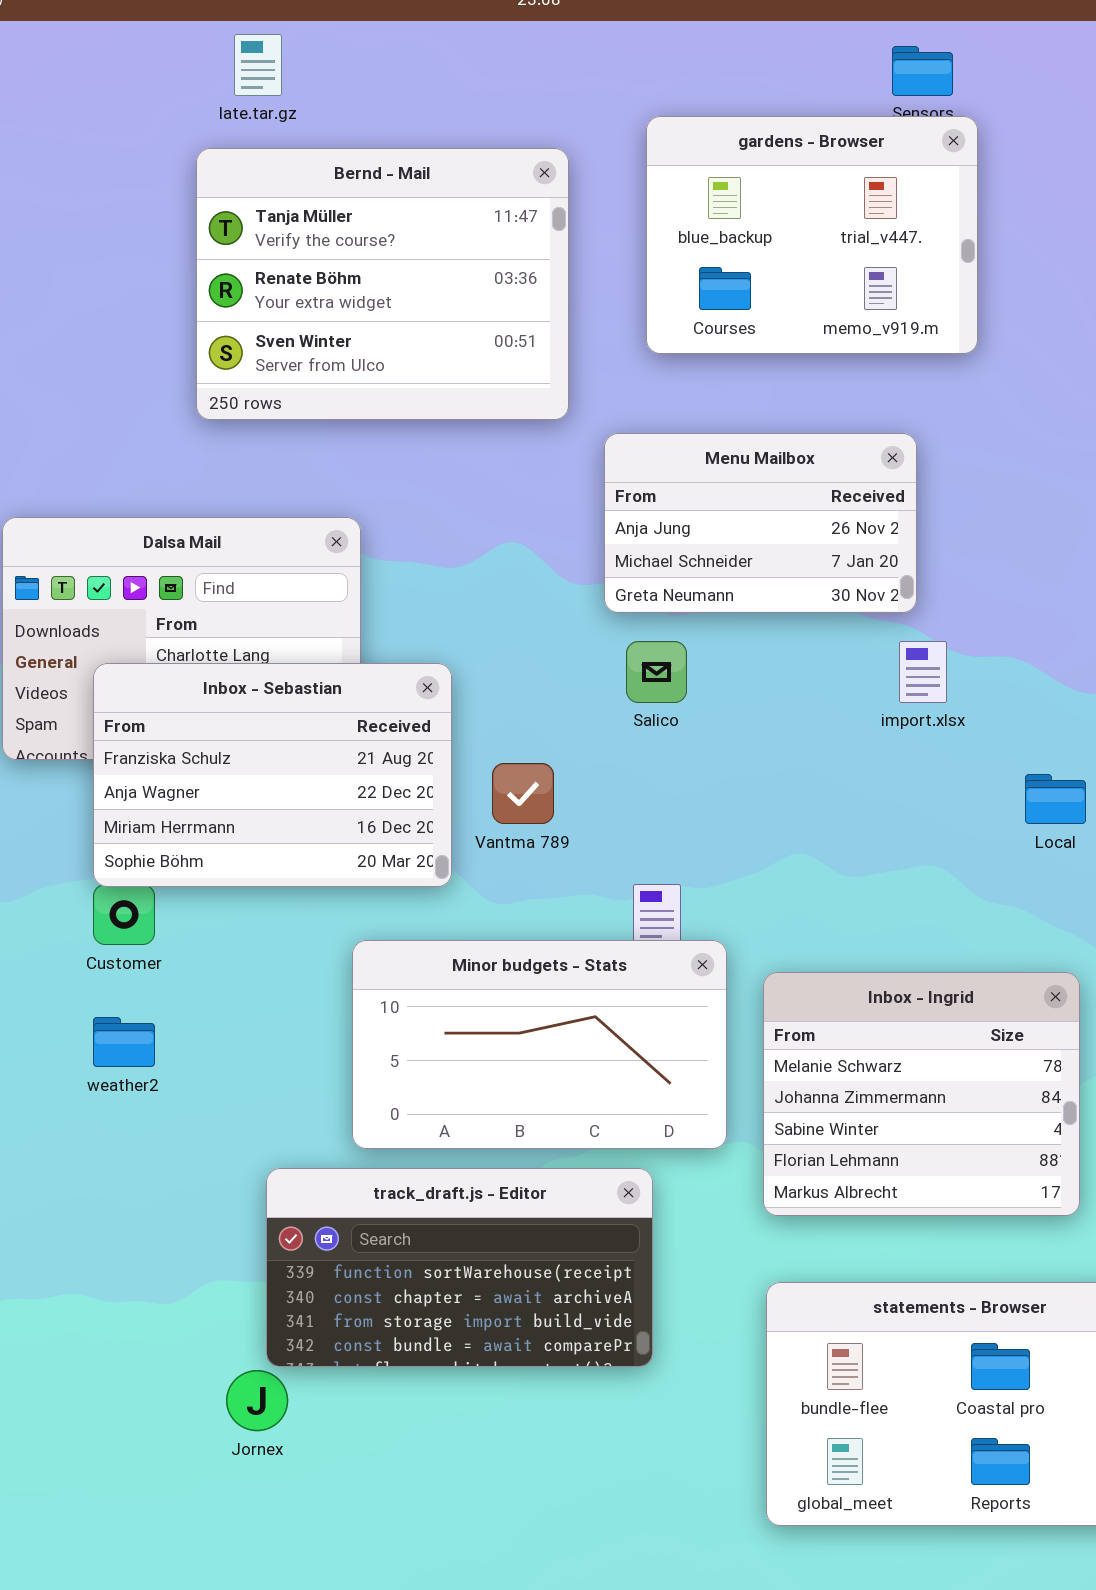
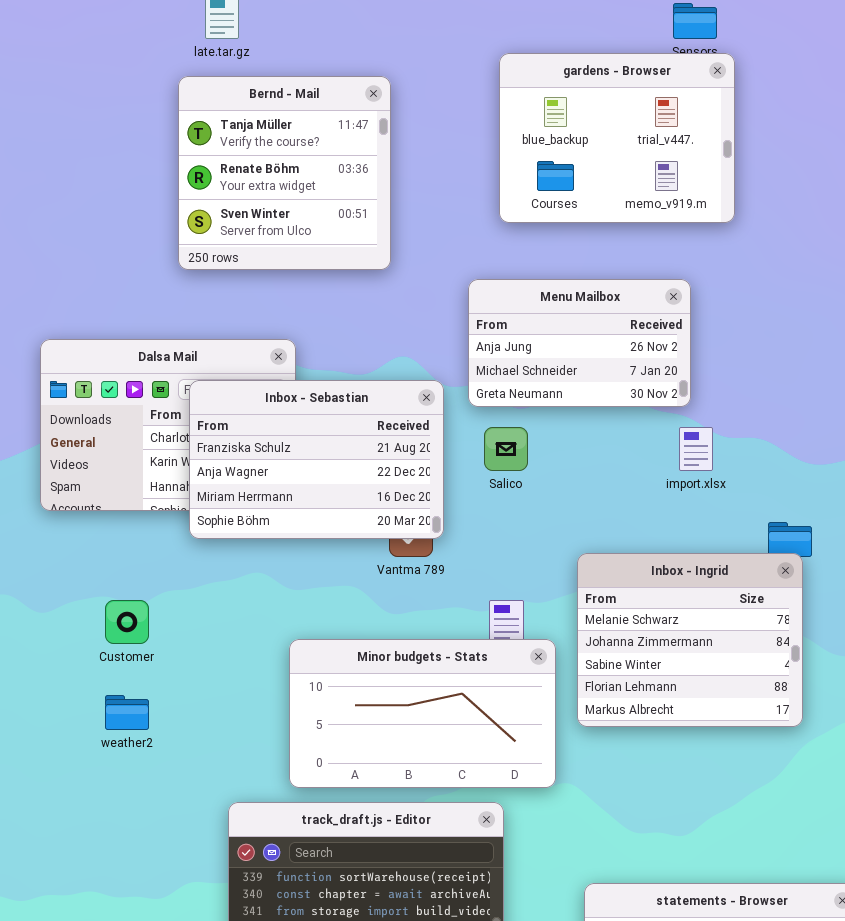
Bernd - Mail: [196,148,569,420] -> [178,76,391,270], resized
Inbox - Sebastian: [93,663,452,887] -> [189,380,444,539], moved
Inbox - Ingrid: [763,972,1080,1216] -> [577,553,803,727], moved

